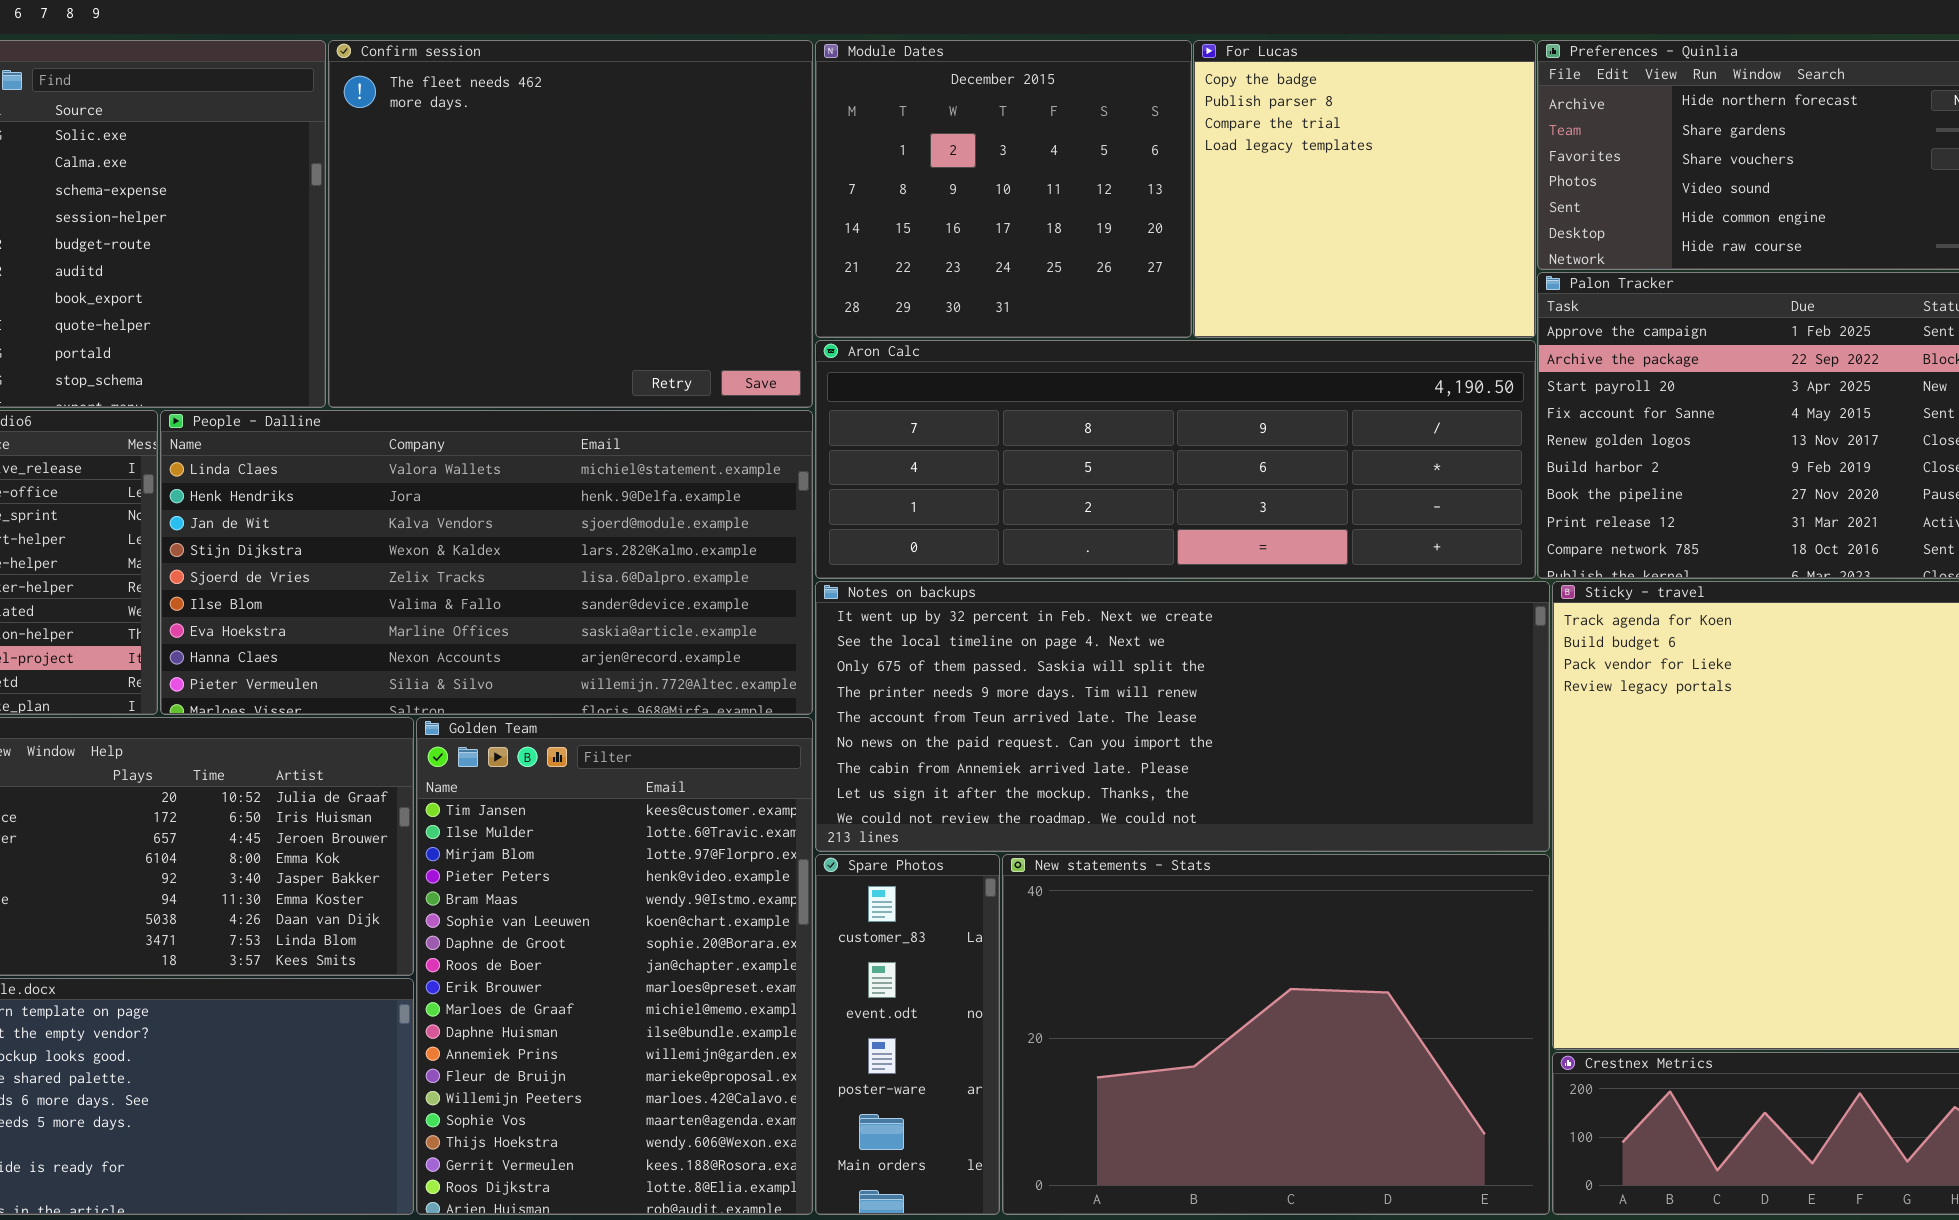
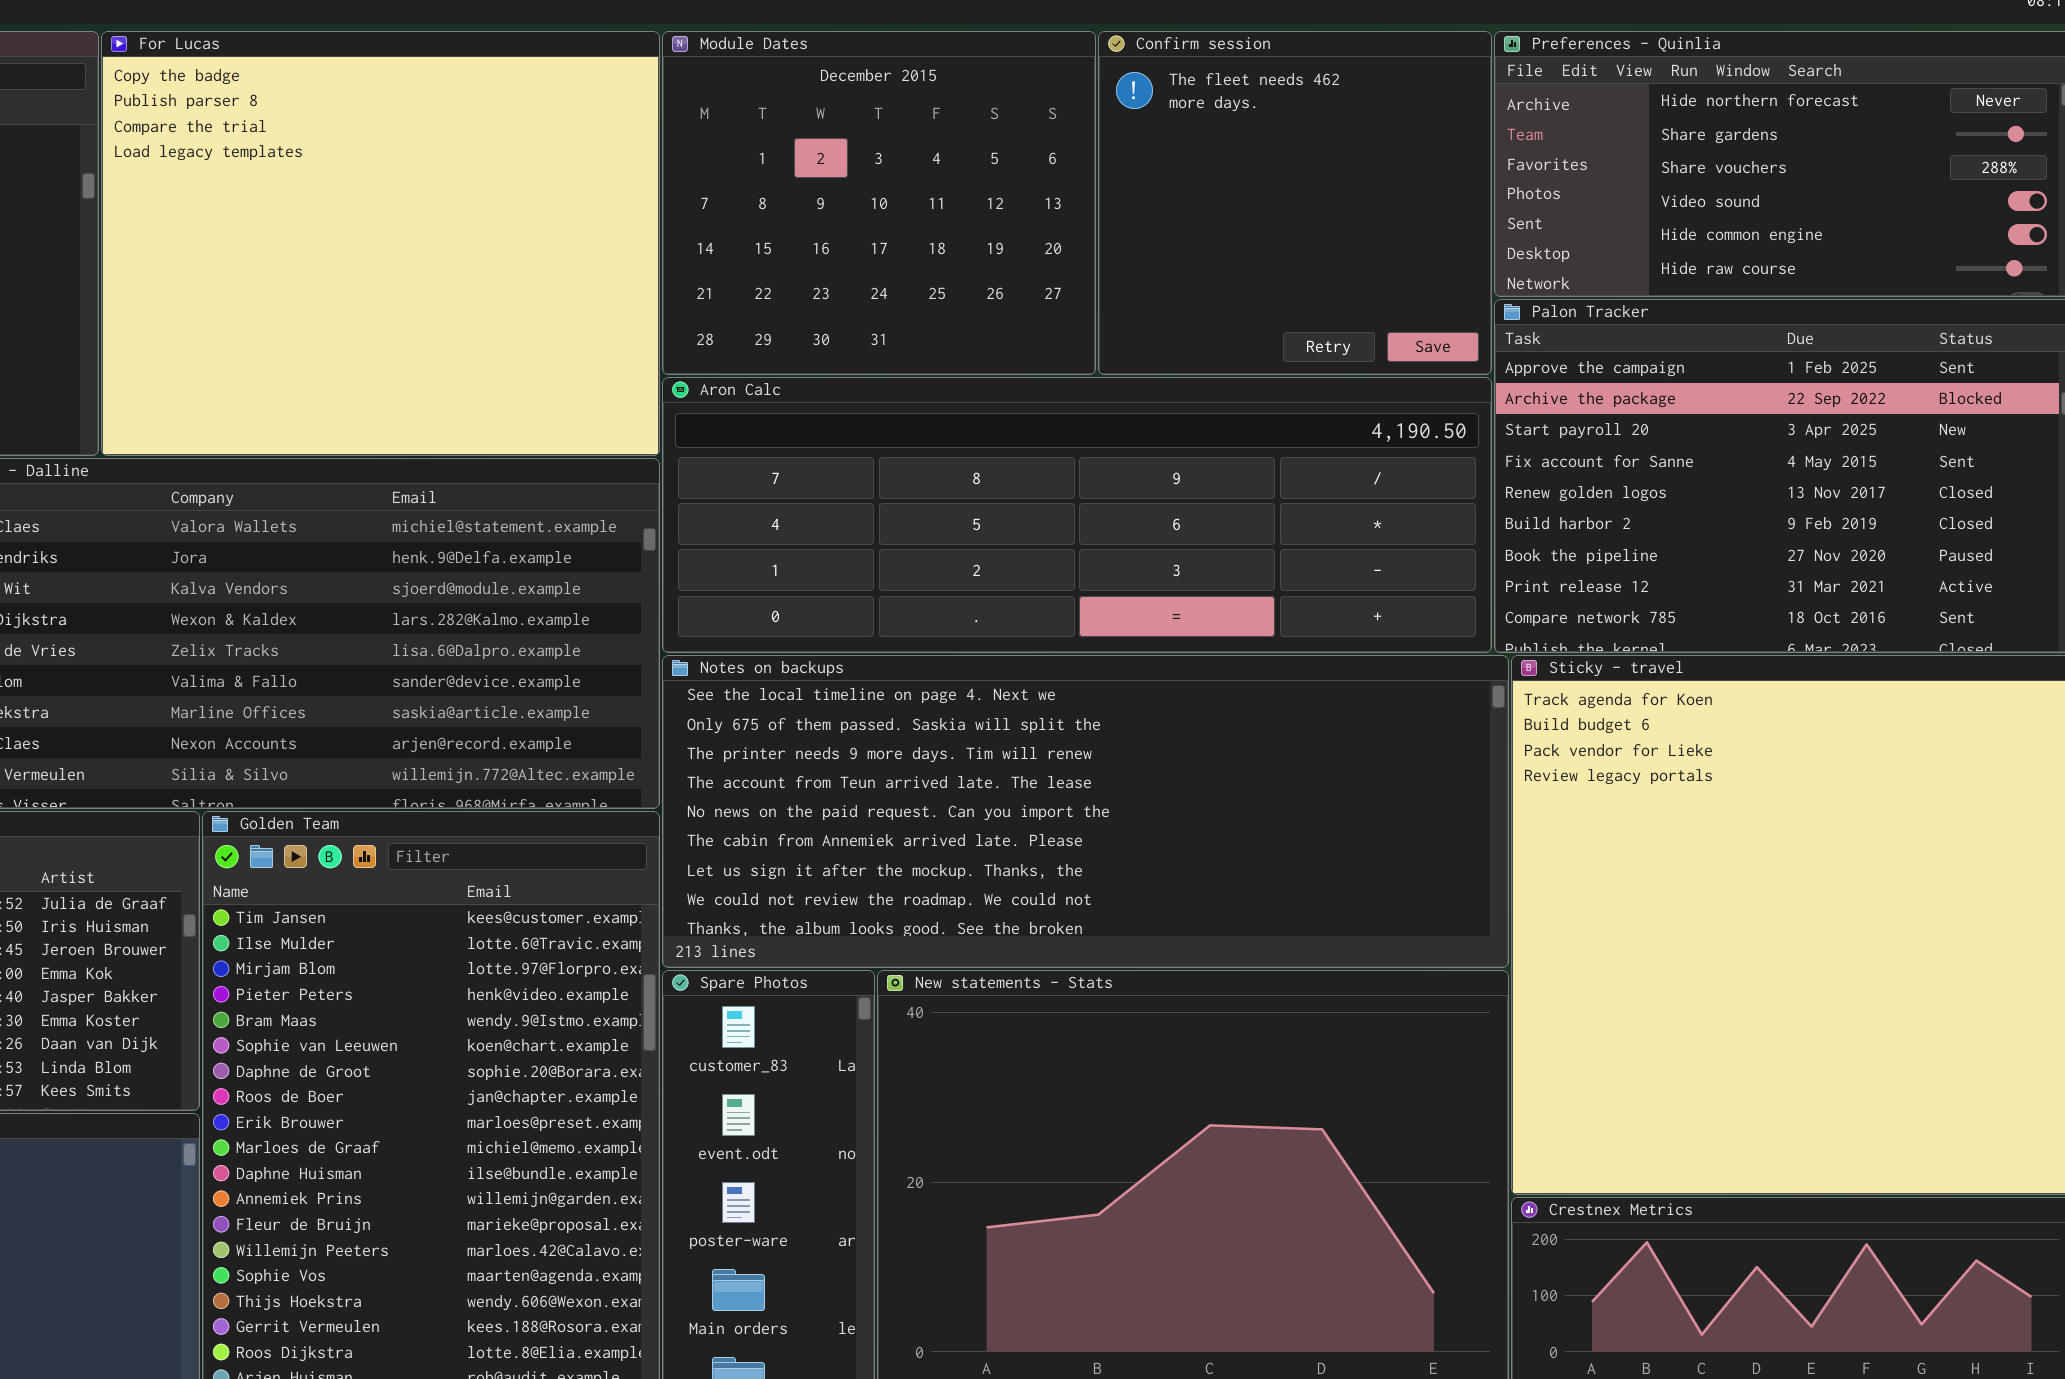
Confirm session: [328,40,813,408] -> [1098,31,1492,375], moved, resized
For Lucas: [1193,40,1536,338] -> [101,31,660,456], moved, resized
Notes on backups: [815,581,1550,852] -> [662,655,1509,968], scrolled down 1 row

